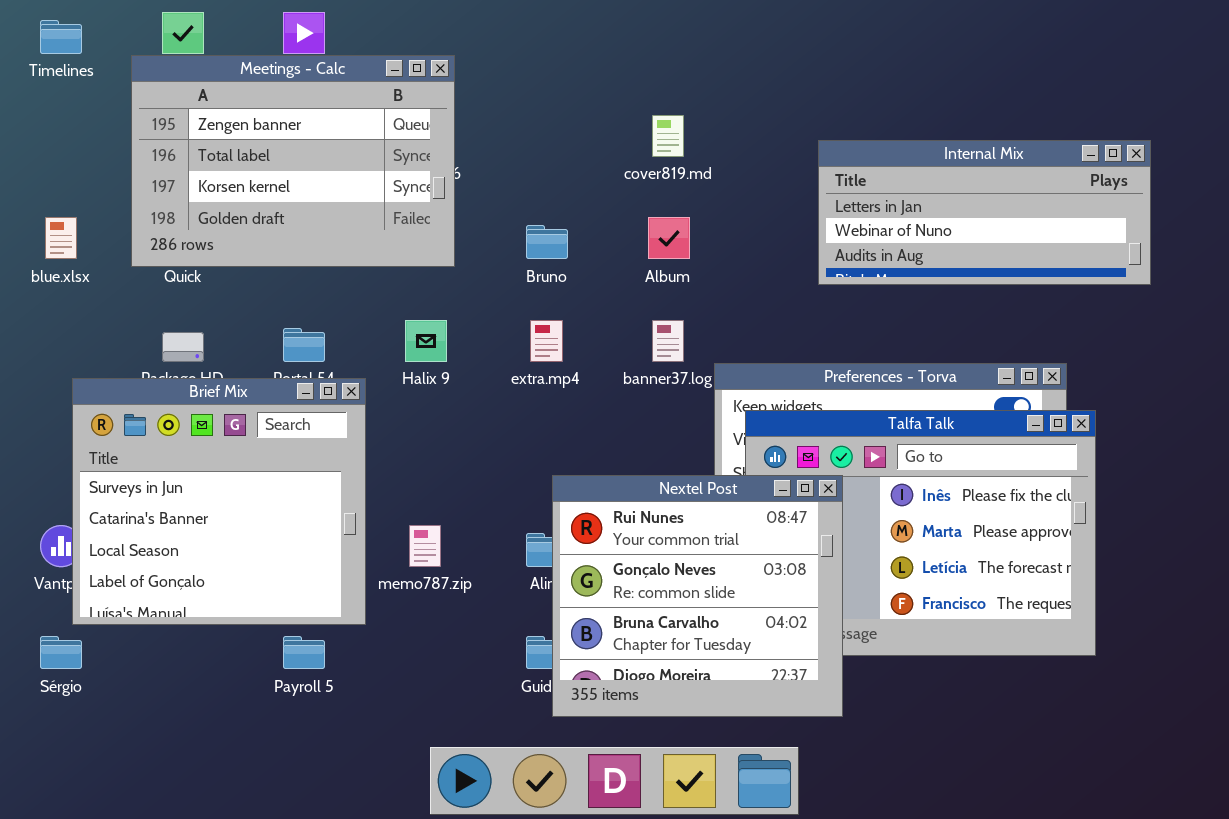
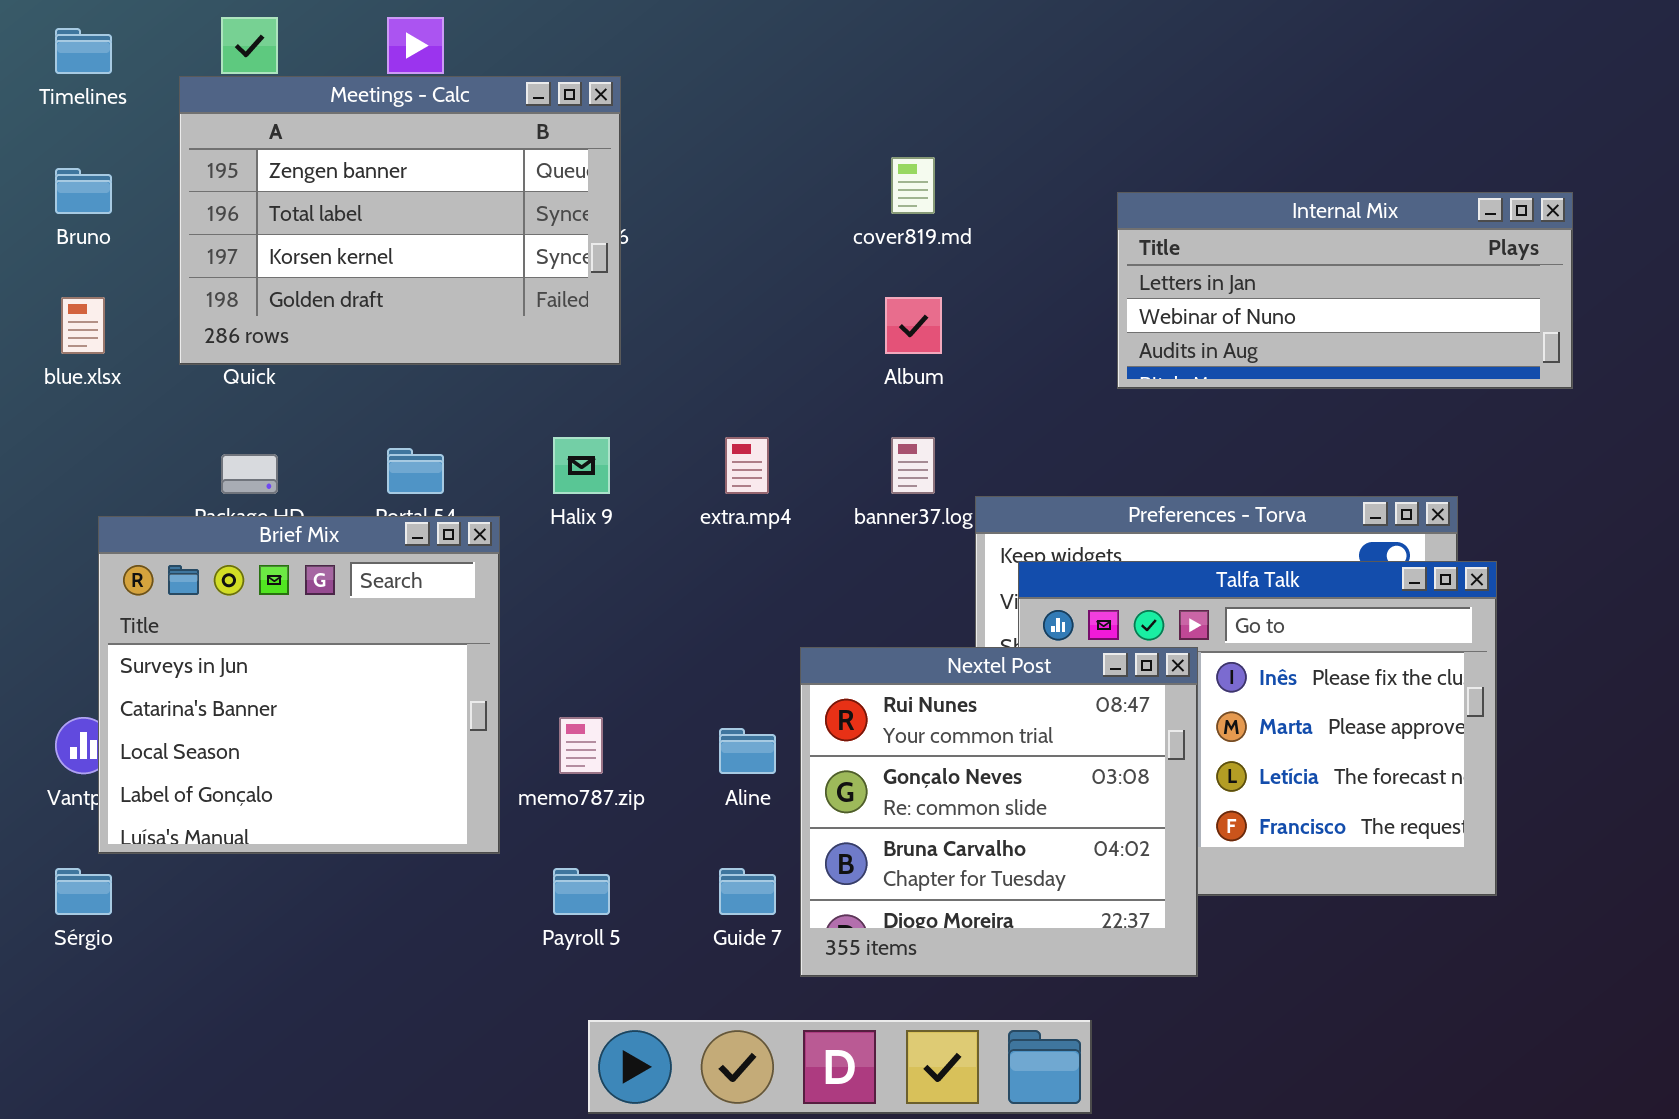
Bruno: [526,225,568,259] -> [55,168,112,214], moved
Nextel Post: [552,475,843,717] -> [800,647,1198,977], moved
Payroll 5: [283,636,325,669] -> [553,868,610,915], moved

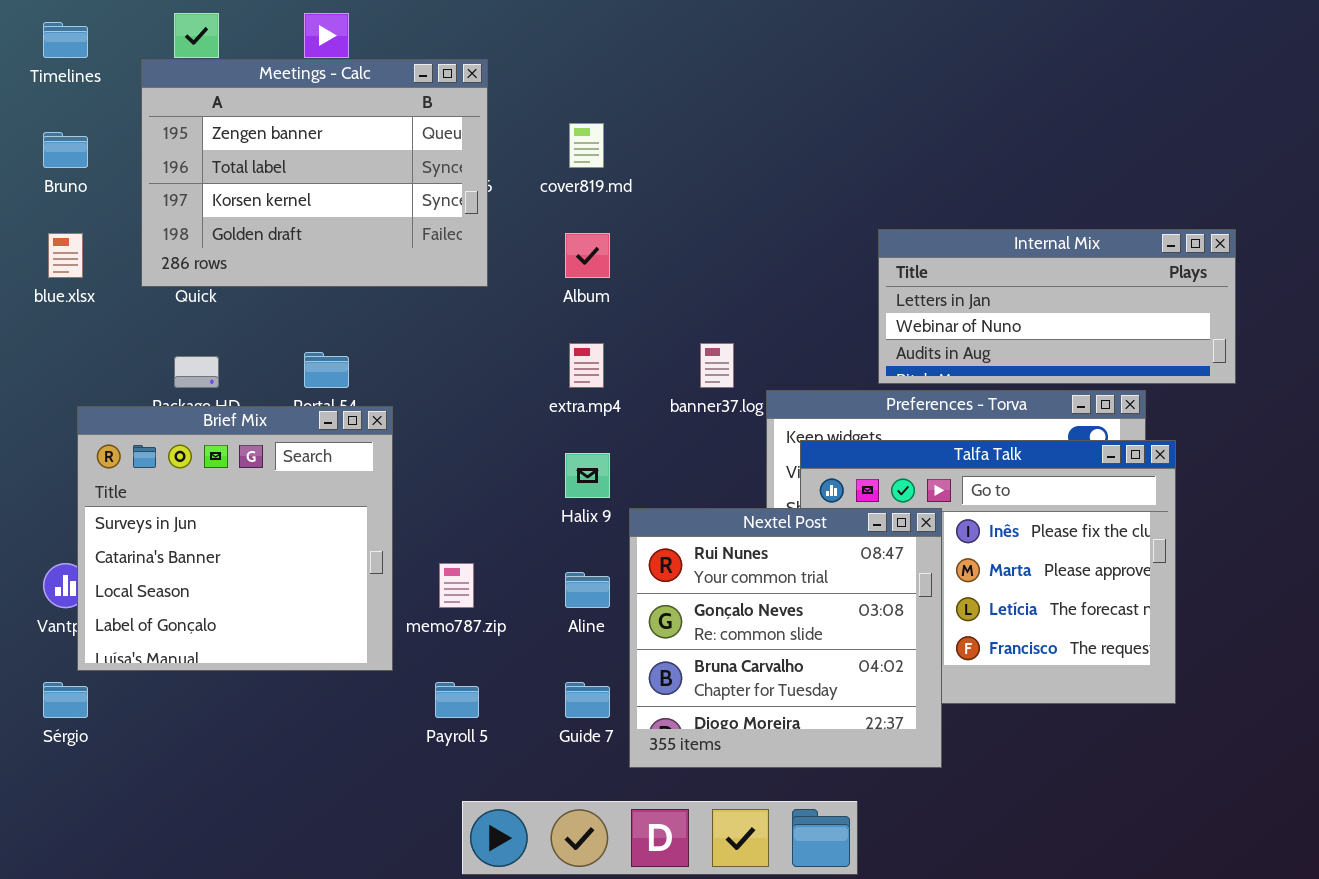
cover819.md: [891,157,935,214] -> [569,123,604,168], moved
Internal Mix: [1117,192,1573,389] -> [878,229,1236,384], moved
Album: [885,297,942,354] -> [565,233,610,278], moved
Halix 9: [553,437,610,494] -> [565,453,610,498], moved

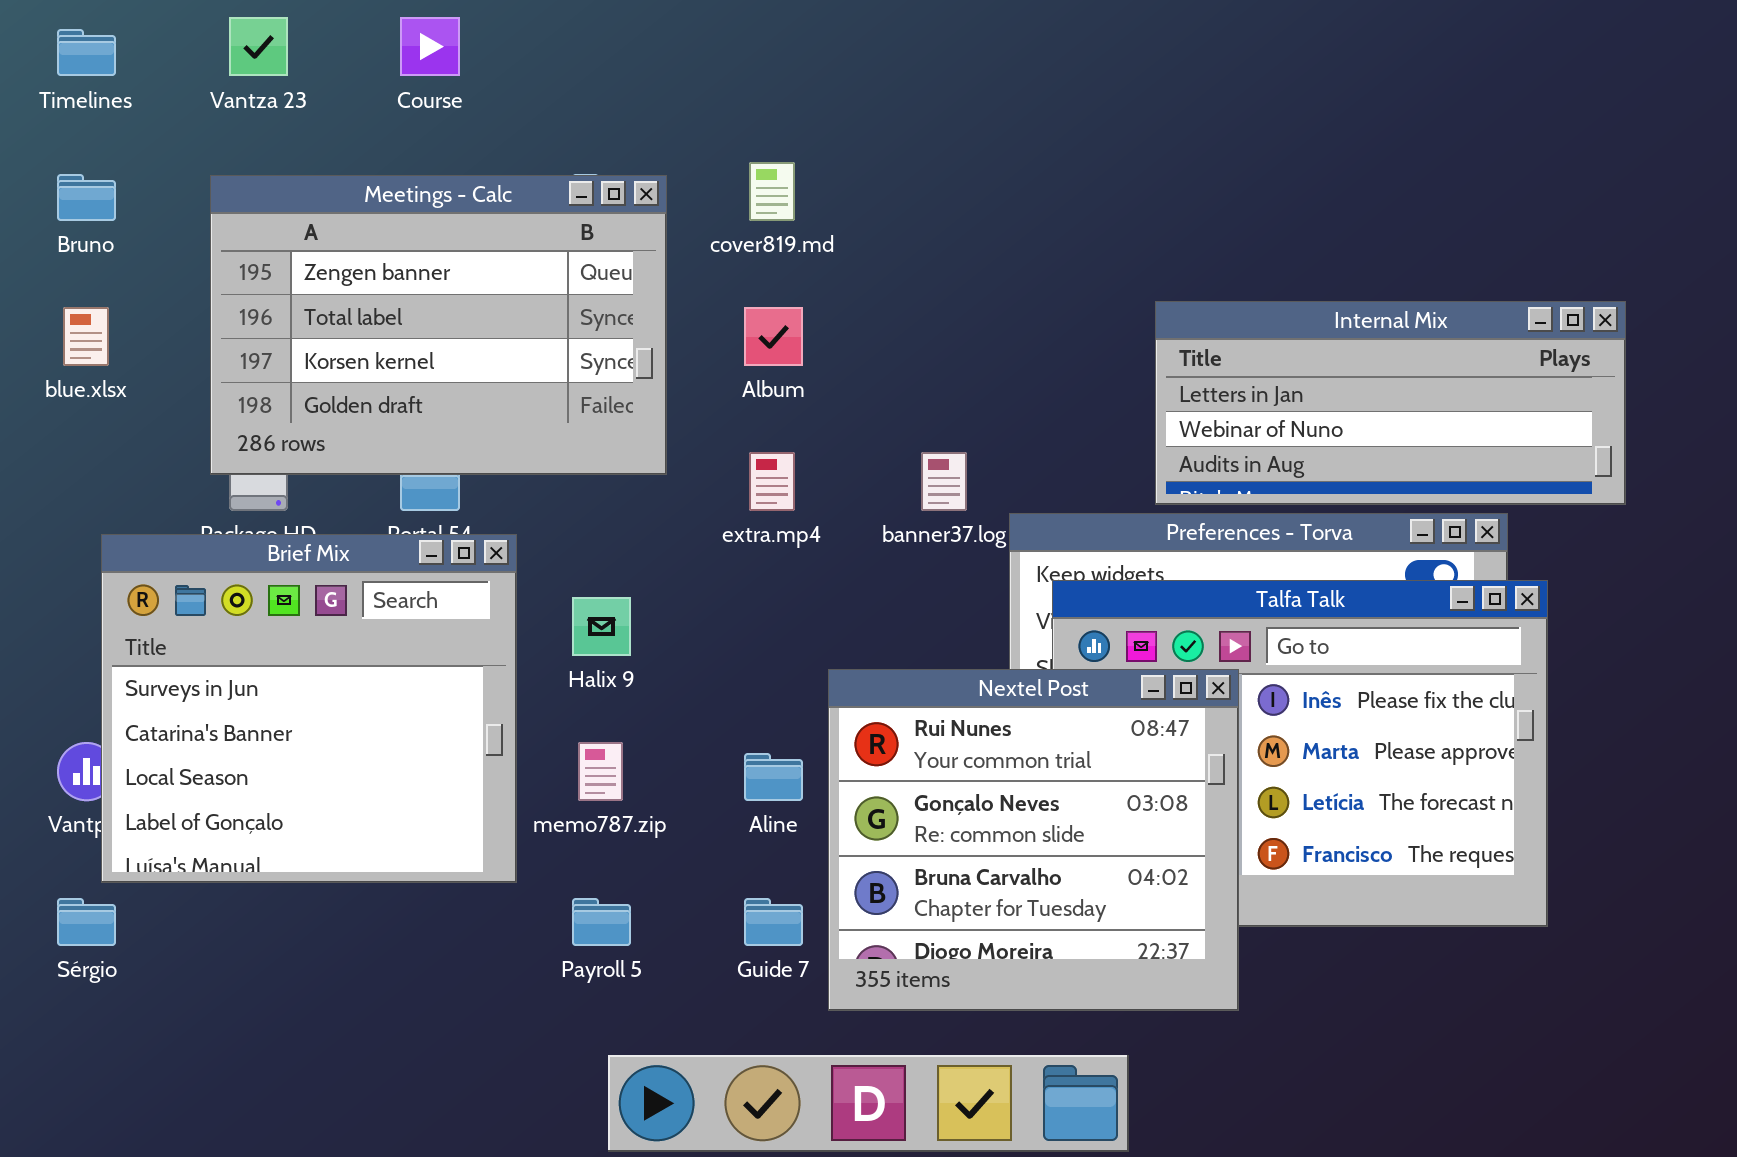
Meetings - Calc: [141,59,488,287] -> [210,175,667,475], moved
Halix 9: [565,453,610,498] -> [572,597,631,656], moved

